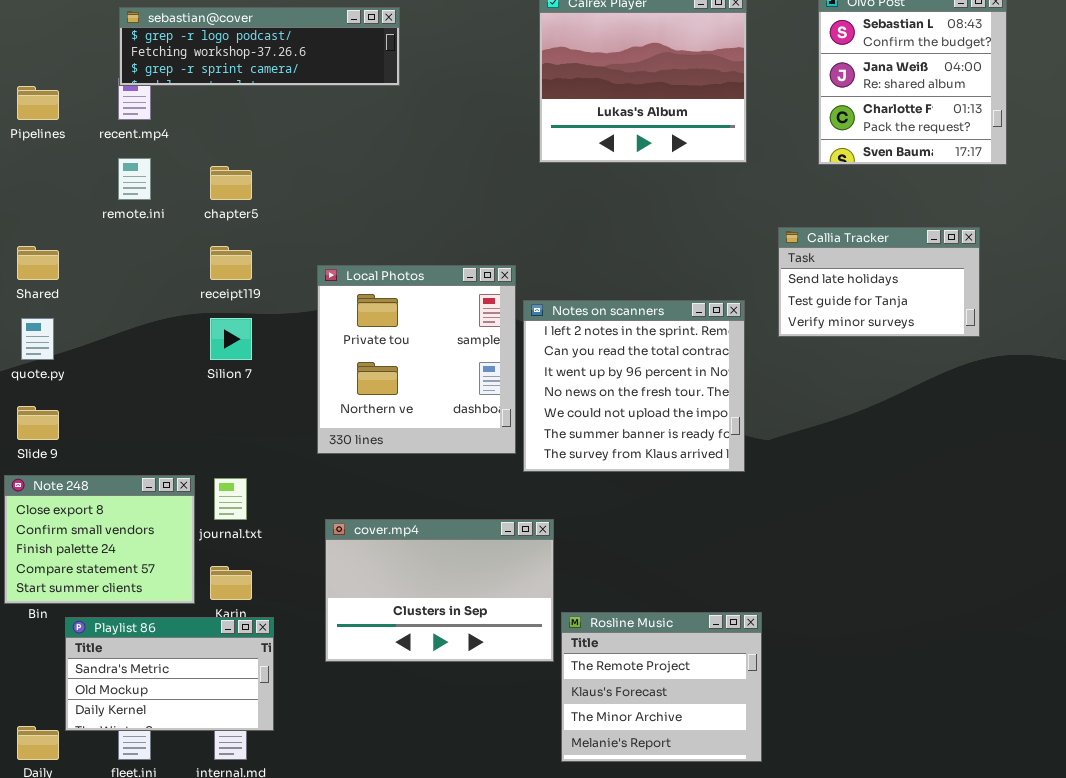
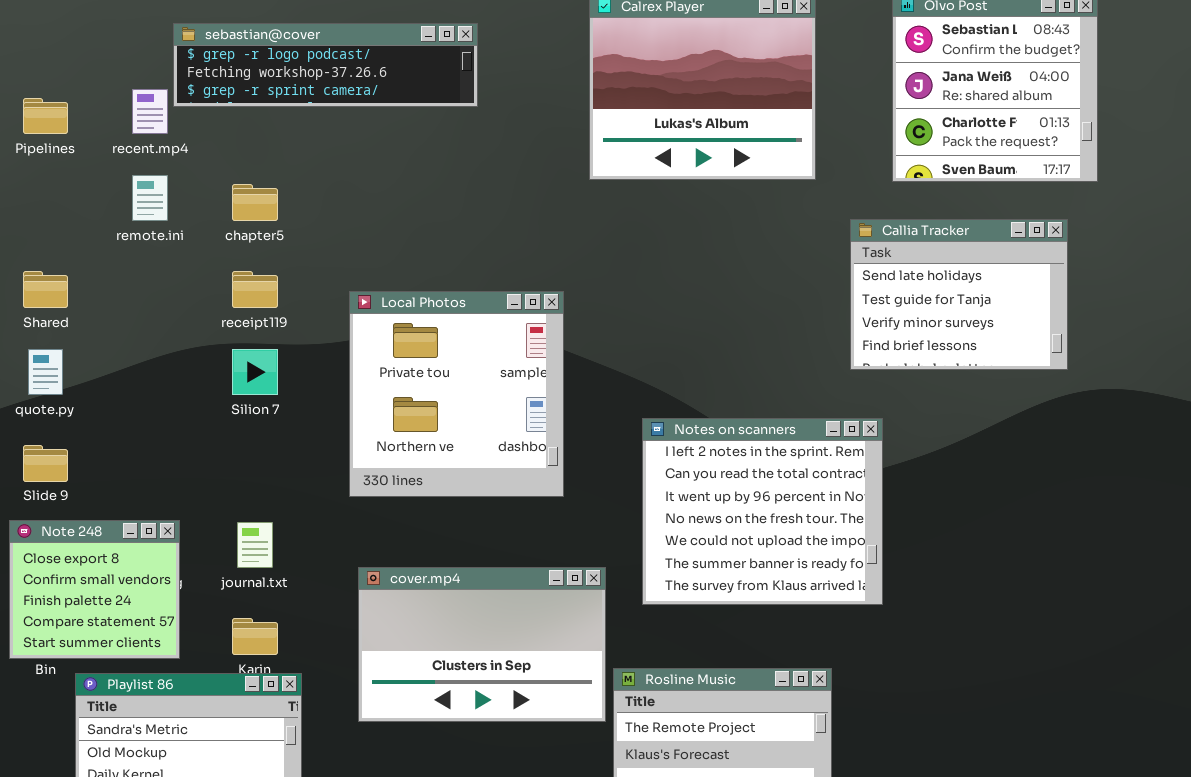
sebastian@cover: [119,7,400,86] -> [173,23,478,107], moved
Callia Tracker: [778,227,980,337] -> [850,219,1068,370], resized
Notes on scanners: [523,300,745,472] -> [642,418,883,605], moved
Note 248: [4,475,195,604] -> [9,520,180,659], resized

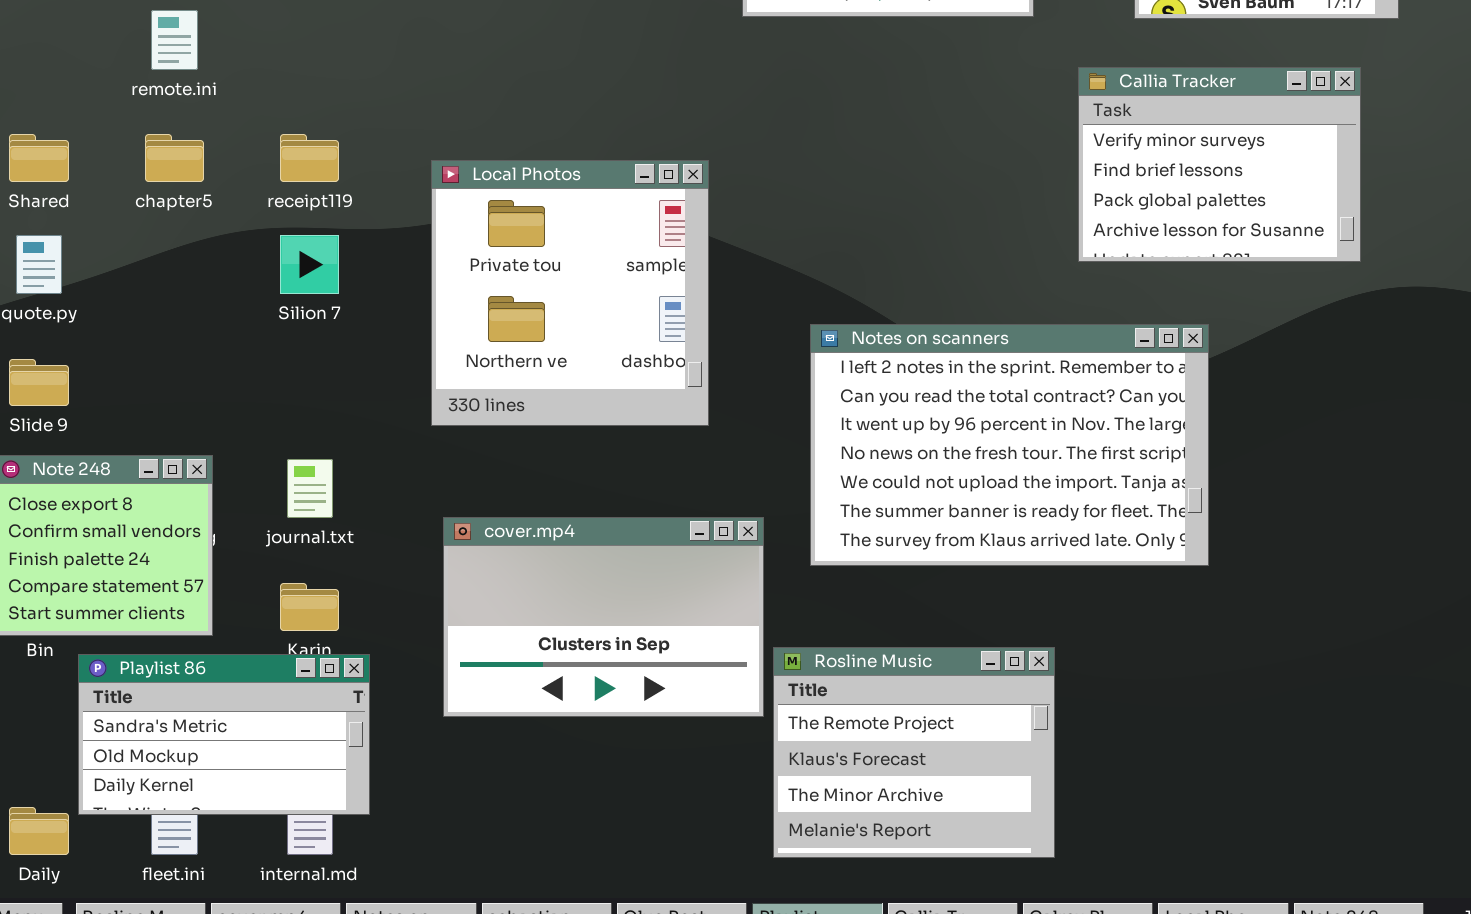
chapter5: [232,184,278,221] -> [145,134,204,182], moved
Callia Tracker: [850,219,1068,370] -> [1078,67,1361,262], scrolled down 2 rows
Notes on scanners: [642,418,883,605] -> [810,324,1209,566], resized

